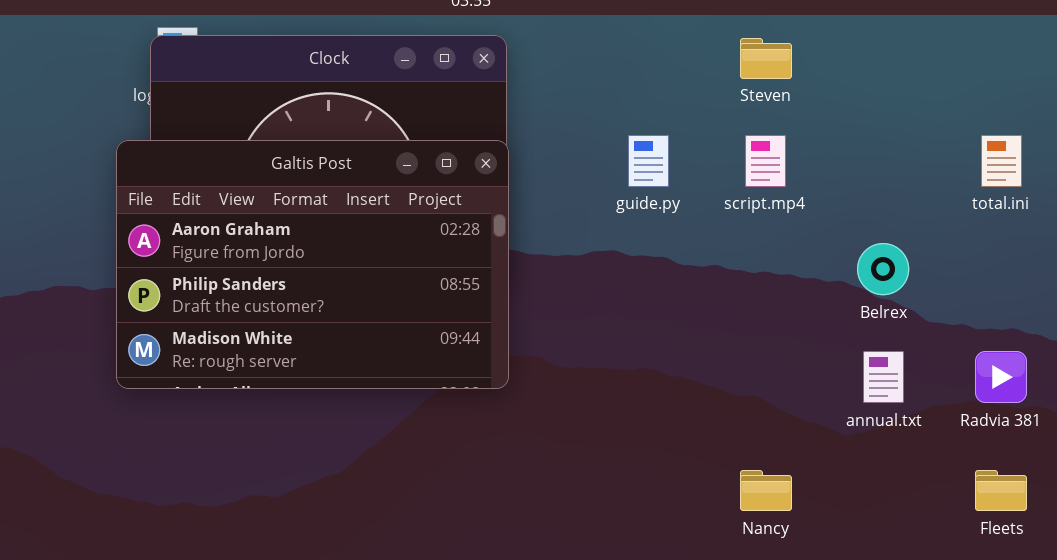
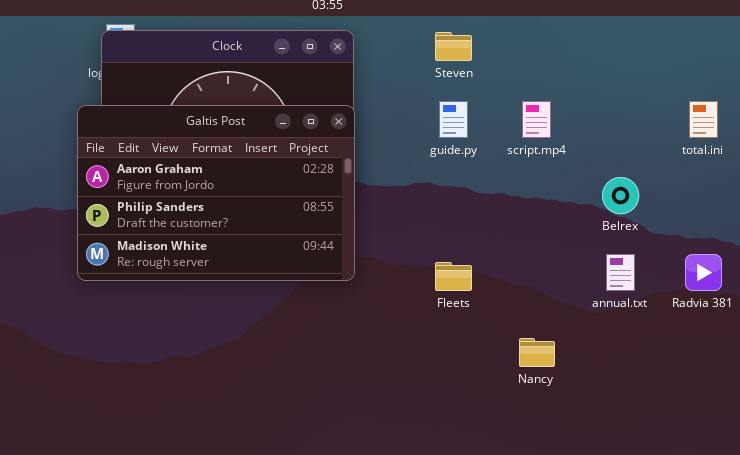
Steven: [740,38,792,79] -> [435,32,472,61], moved
Fleets: [975,470,1027,511] -> [435,262,472,291], moved

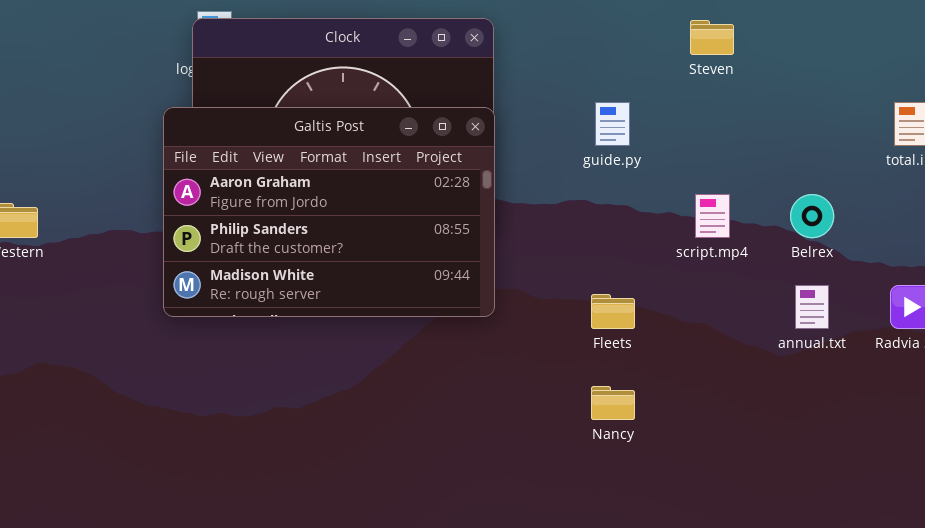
Steven: [435,32,472,61] -> [690,20,734,55], moved
script.mp4: [522,101,551,138] -> [695,194,730,238], moved
Nancy: [519,338,555,367] -> [591,386,635,420], moved

